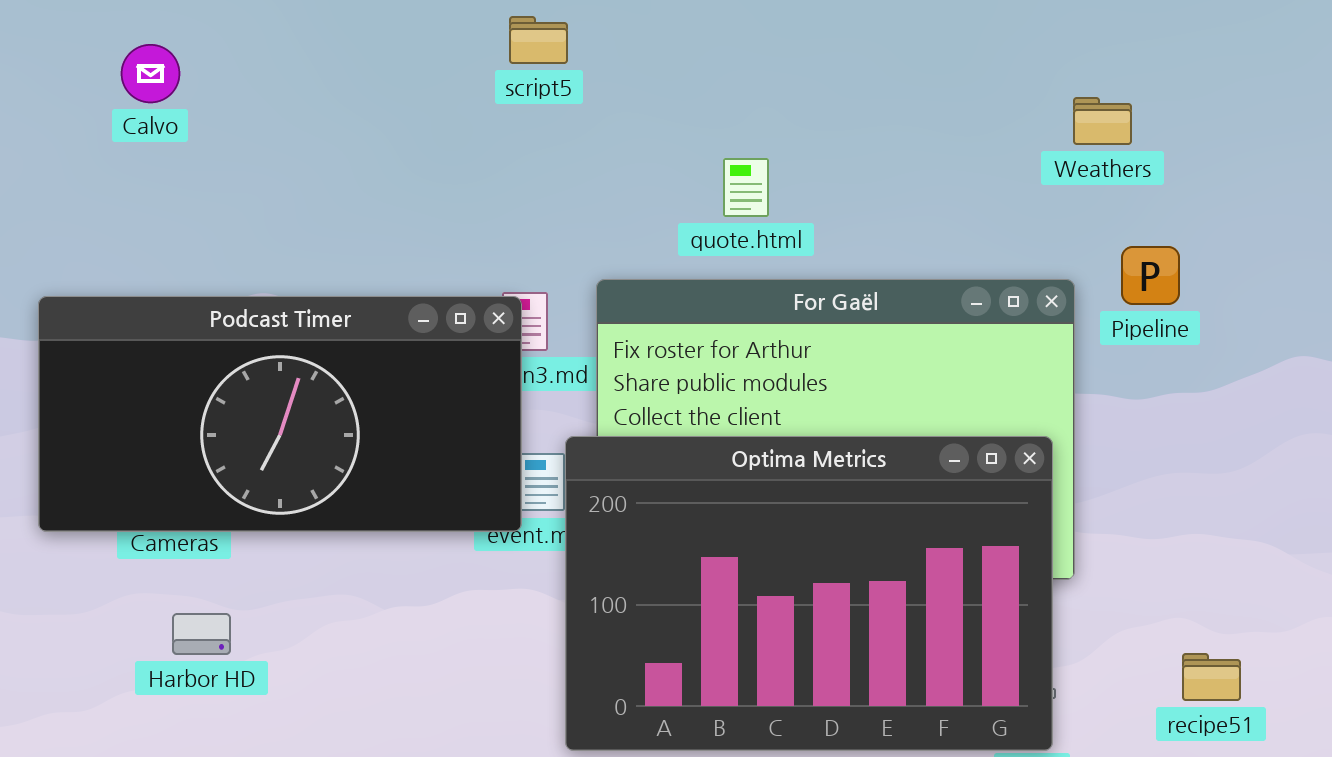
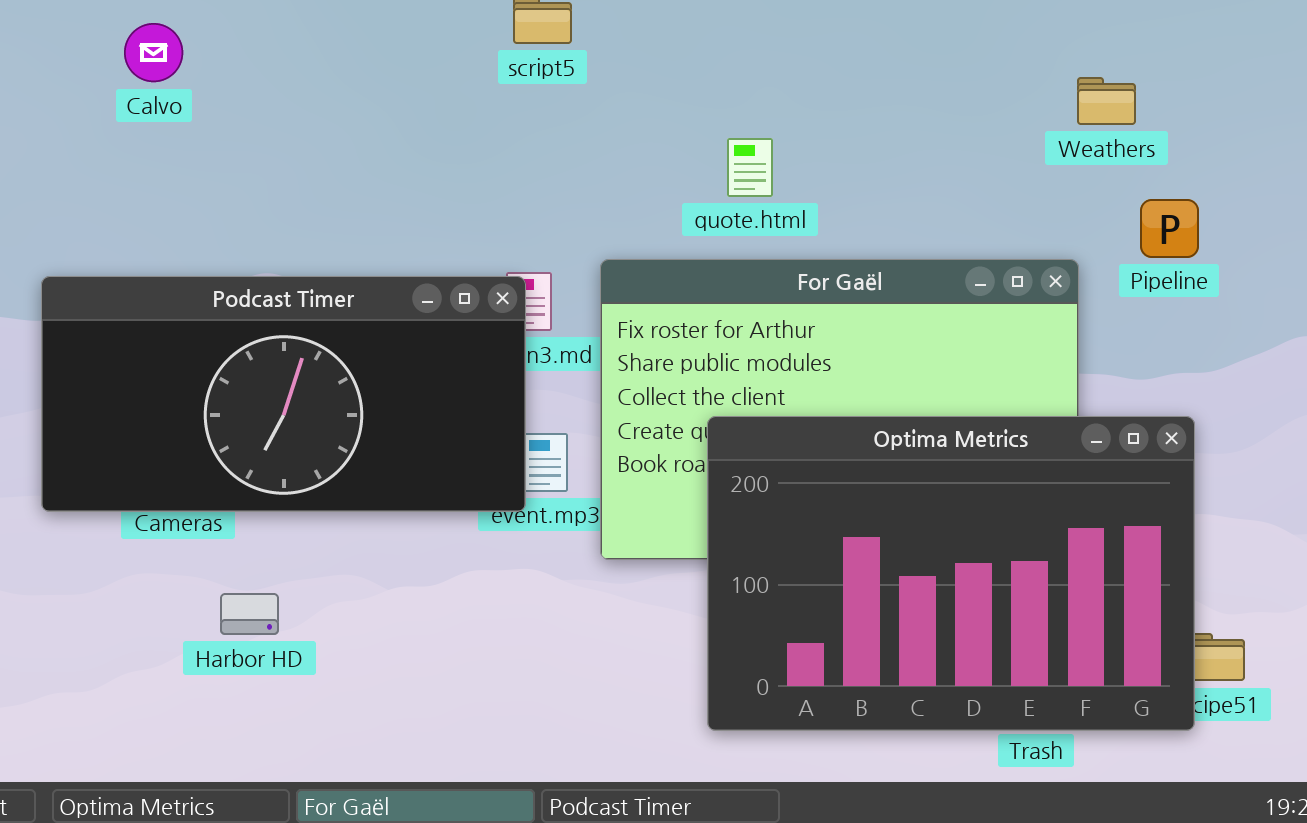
Pipeline: [1121,246,1180,305] -> [1140,199,1199,258], moved
Optima Metrics: [565,436,1053,751] -> [707,416,1195,731], moved
Harbor HD: [172,613,231,655] -> [220,593,279,635], moved

